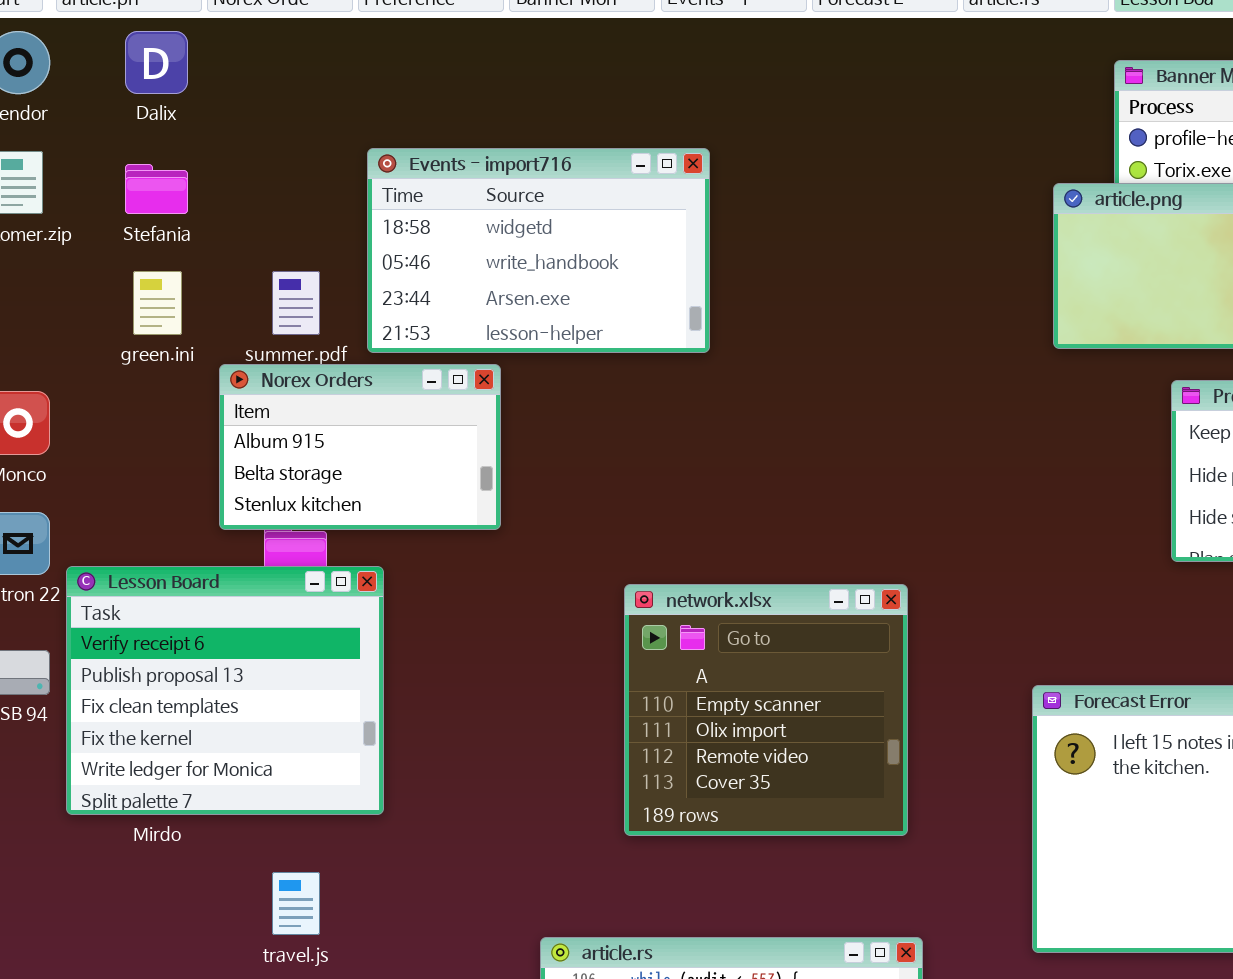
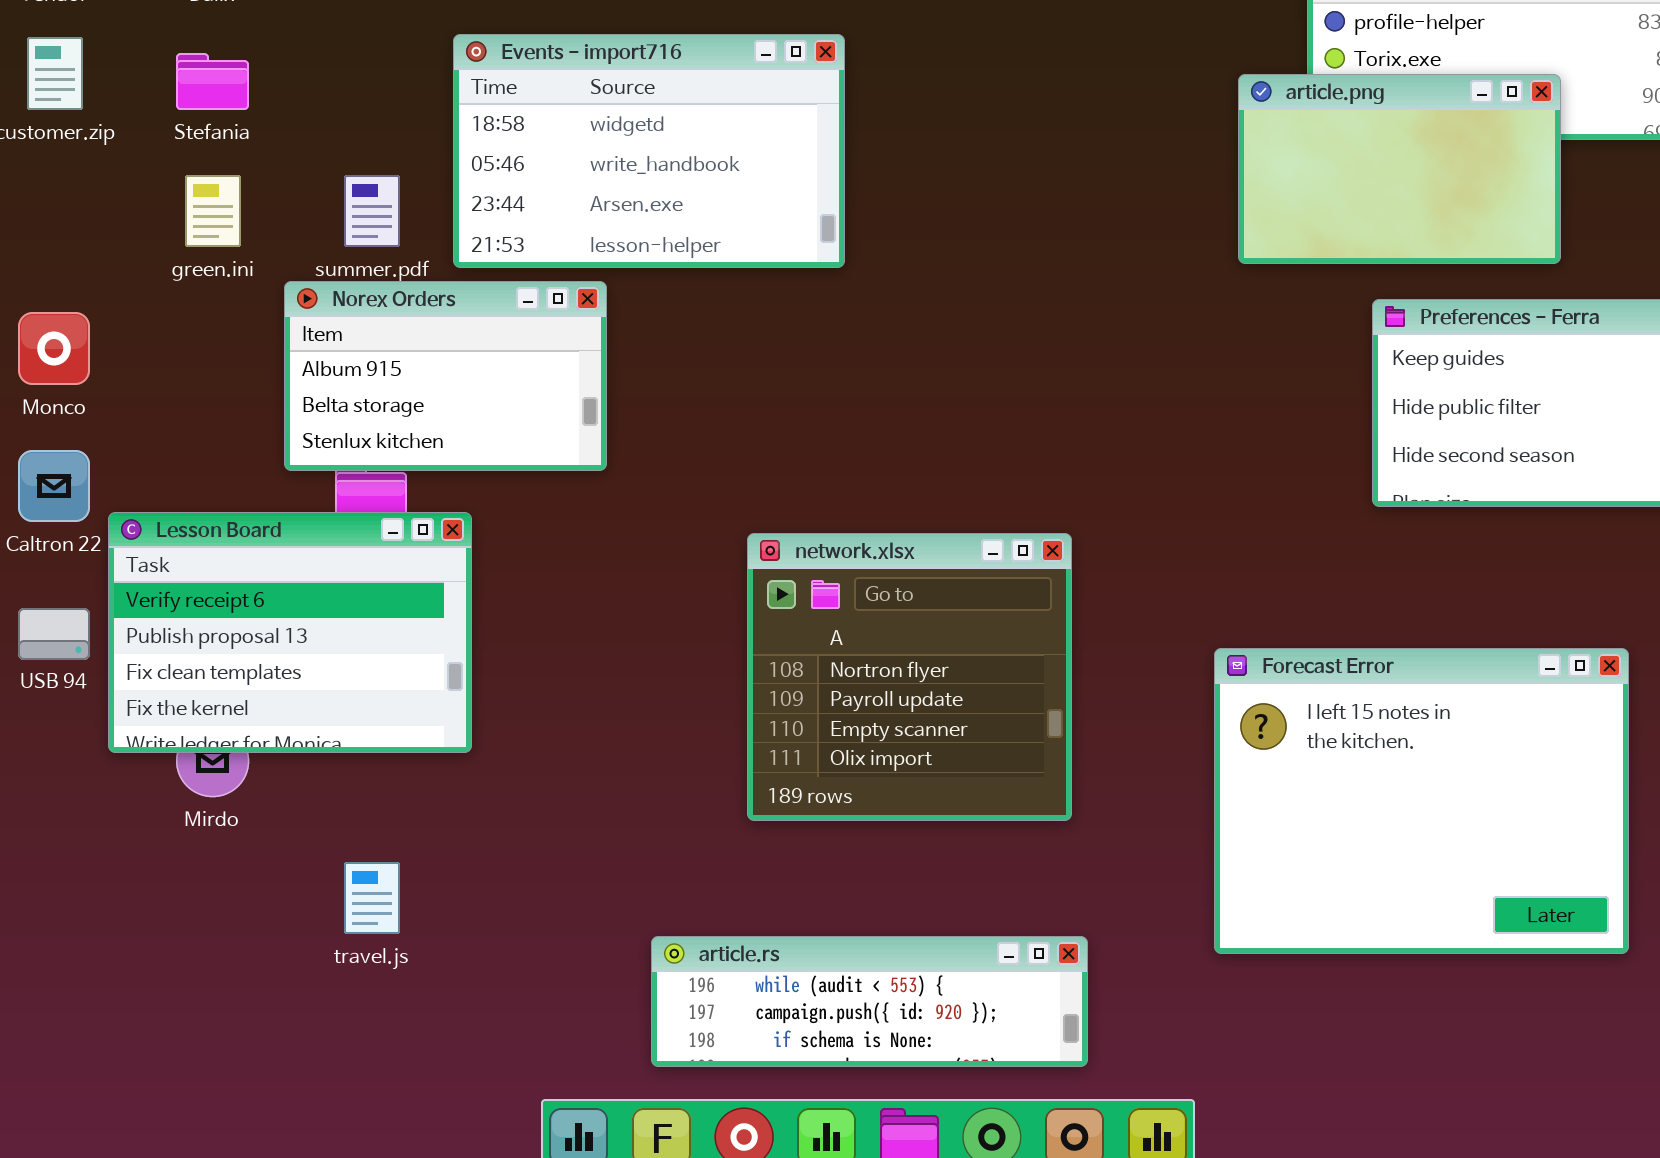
Lesson Board: [66,566,384,815] -> [108,512,472,753], resized
network.xlsx: [624,584,908,836] -> [747,533,1072,821], scrolled up 2 rows

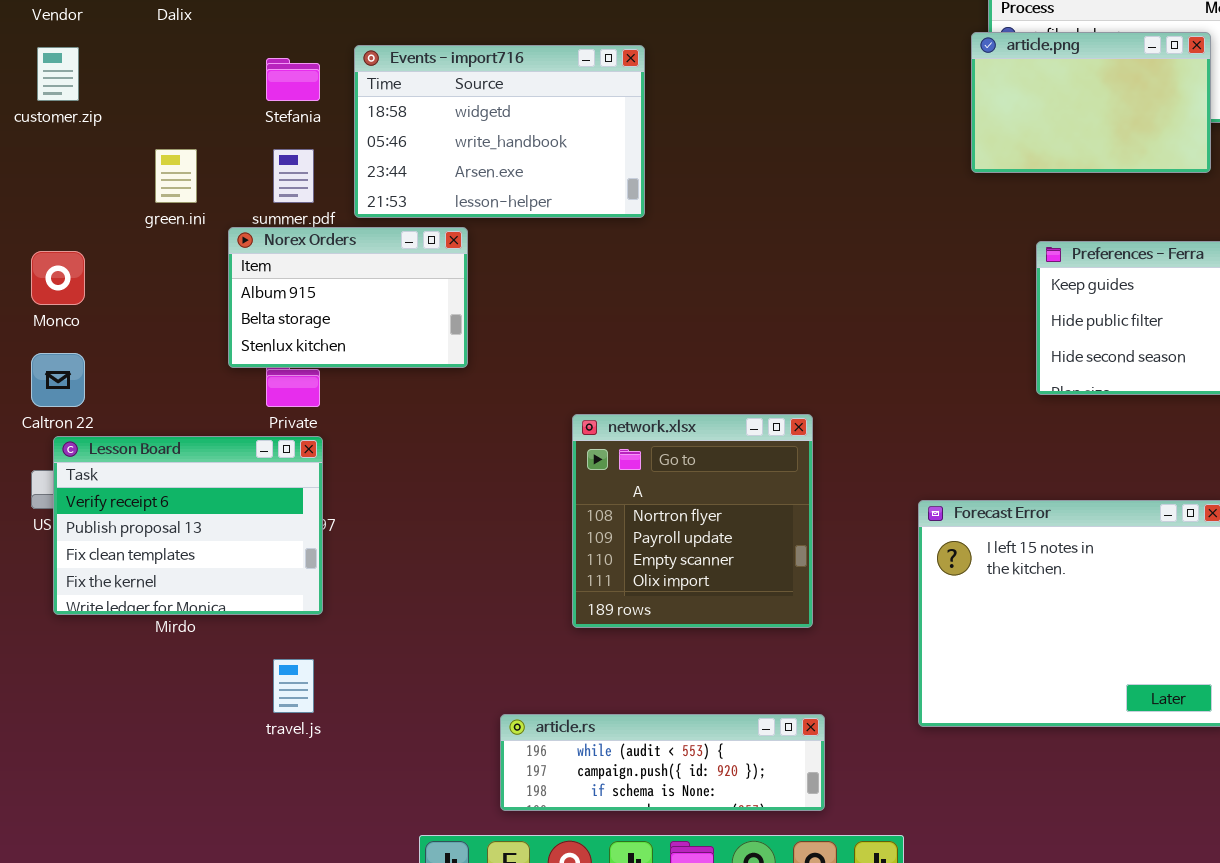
Stefania: [176,53,249,110] -> [266,58,320,101], moved
article.png: [1238,74,1561,264] -> [971,32,1211,173], moved
Lesson Board: [108,512,472,753] -> [53,436,323,615], moved

